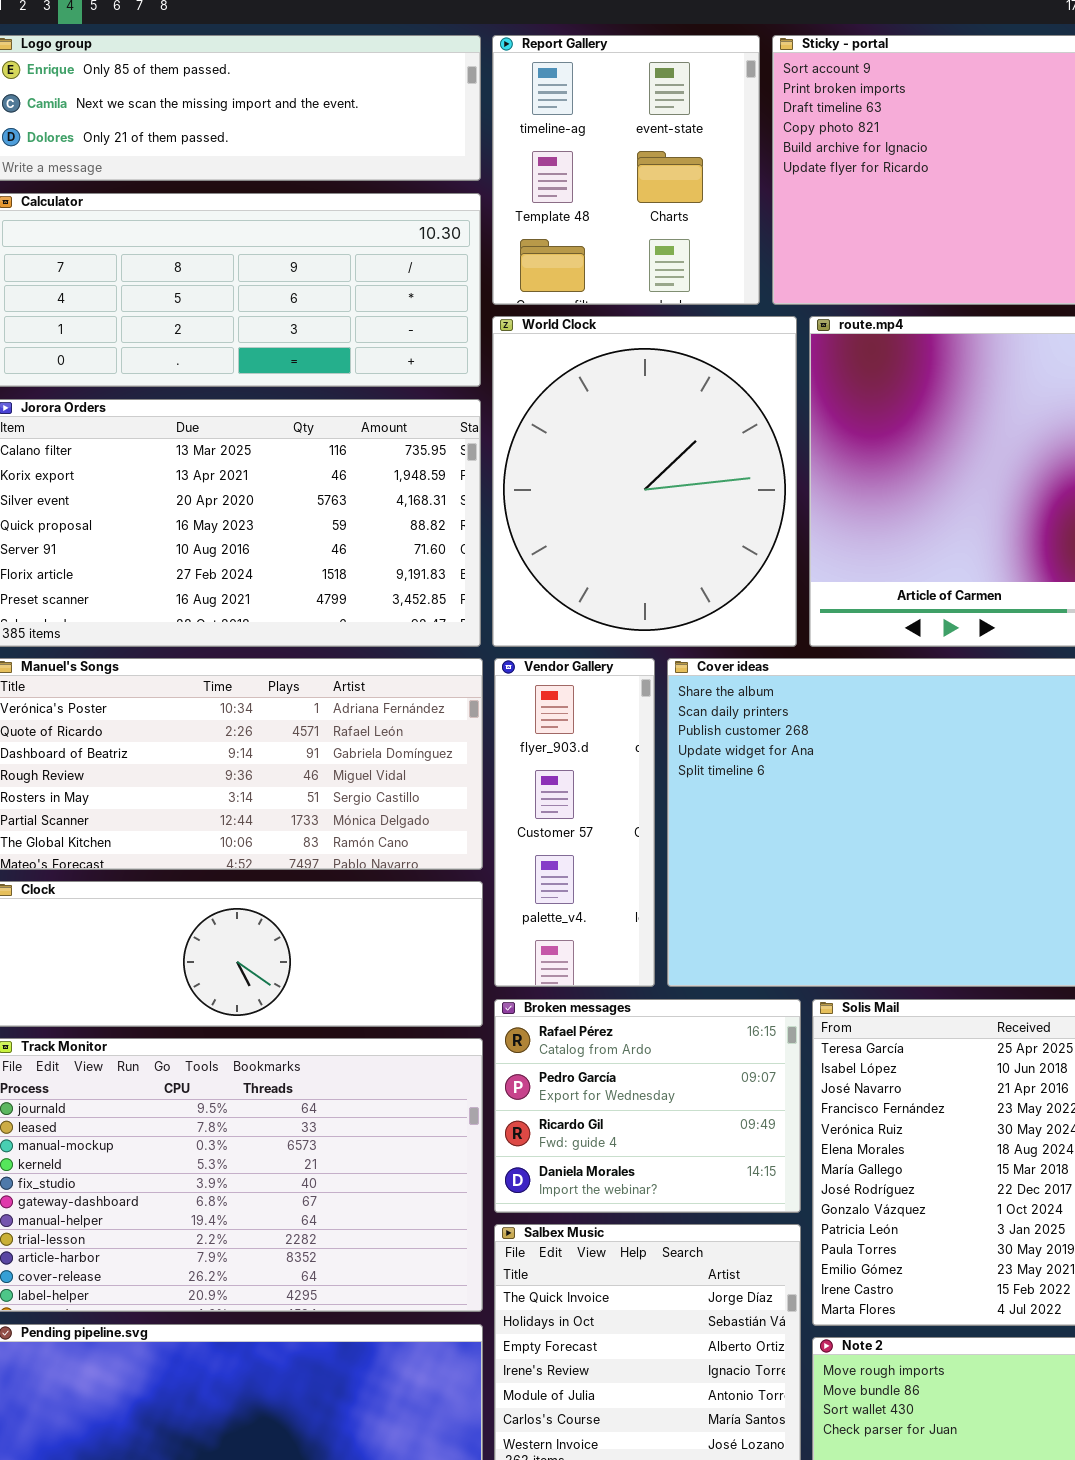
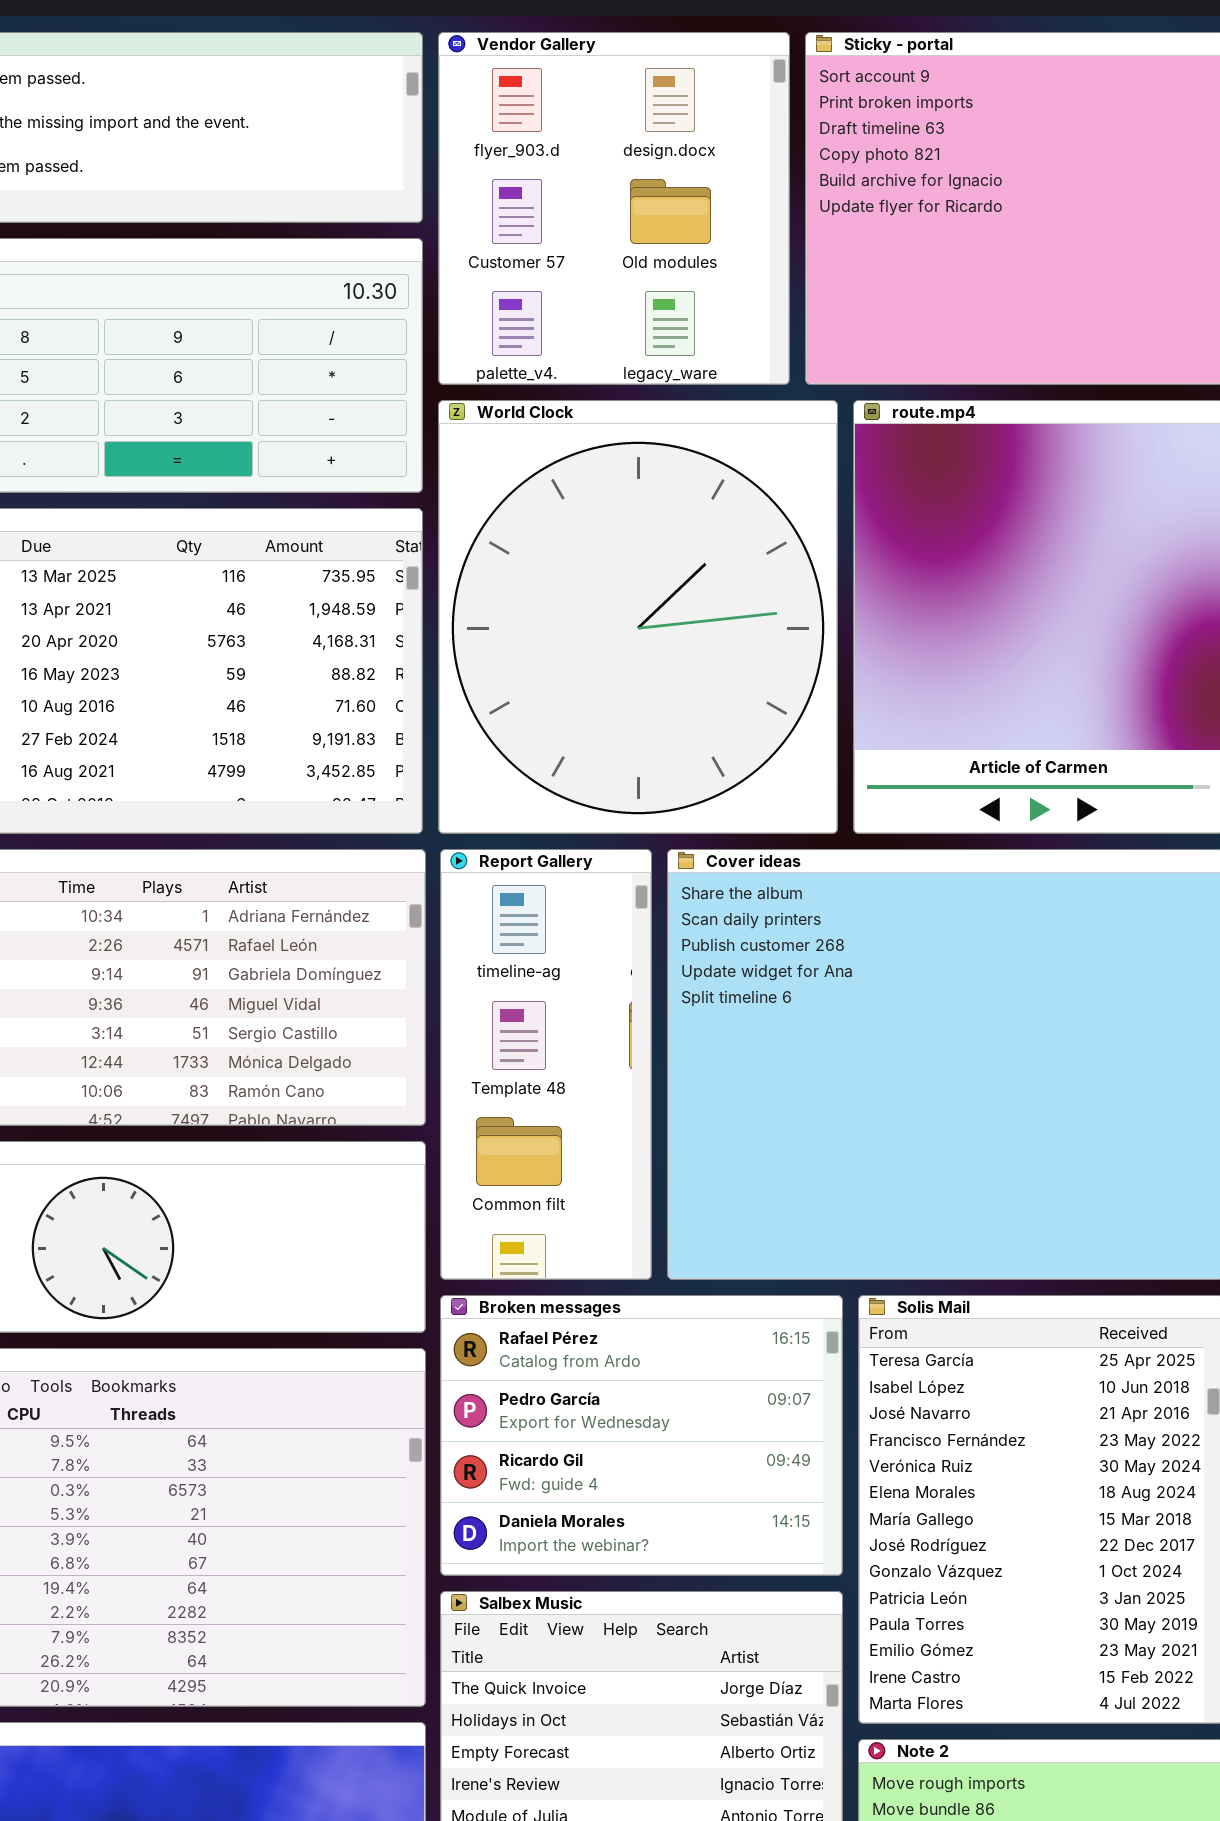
Report Gallery: [492,35,760,305] -> [440,849,652,1280], moved, resized
Vendor Gallery: [494,658,655,987] -> [438,32,790,385], moved, resized

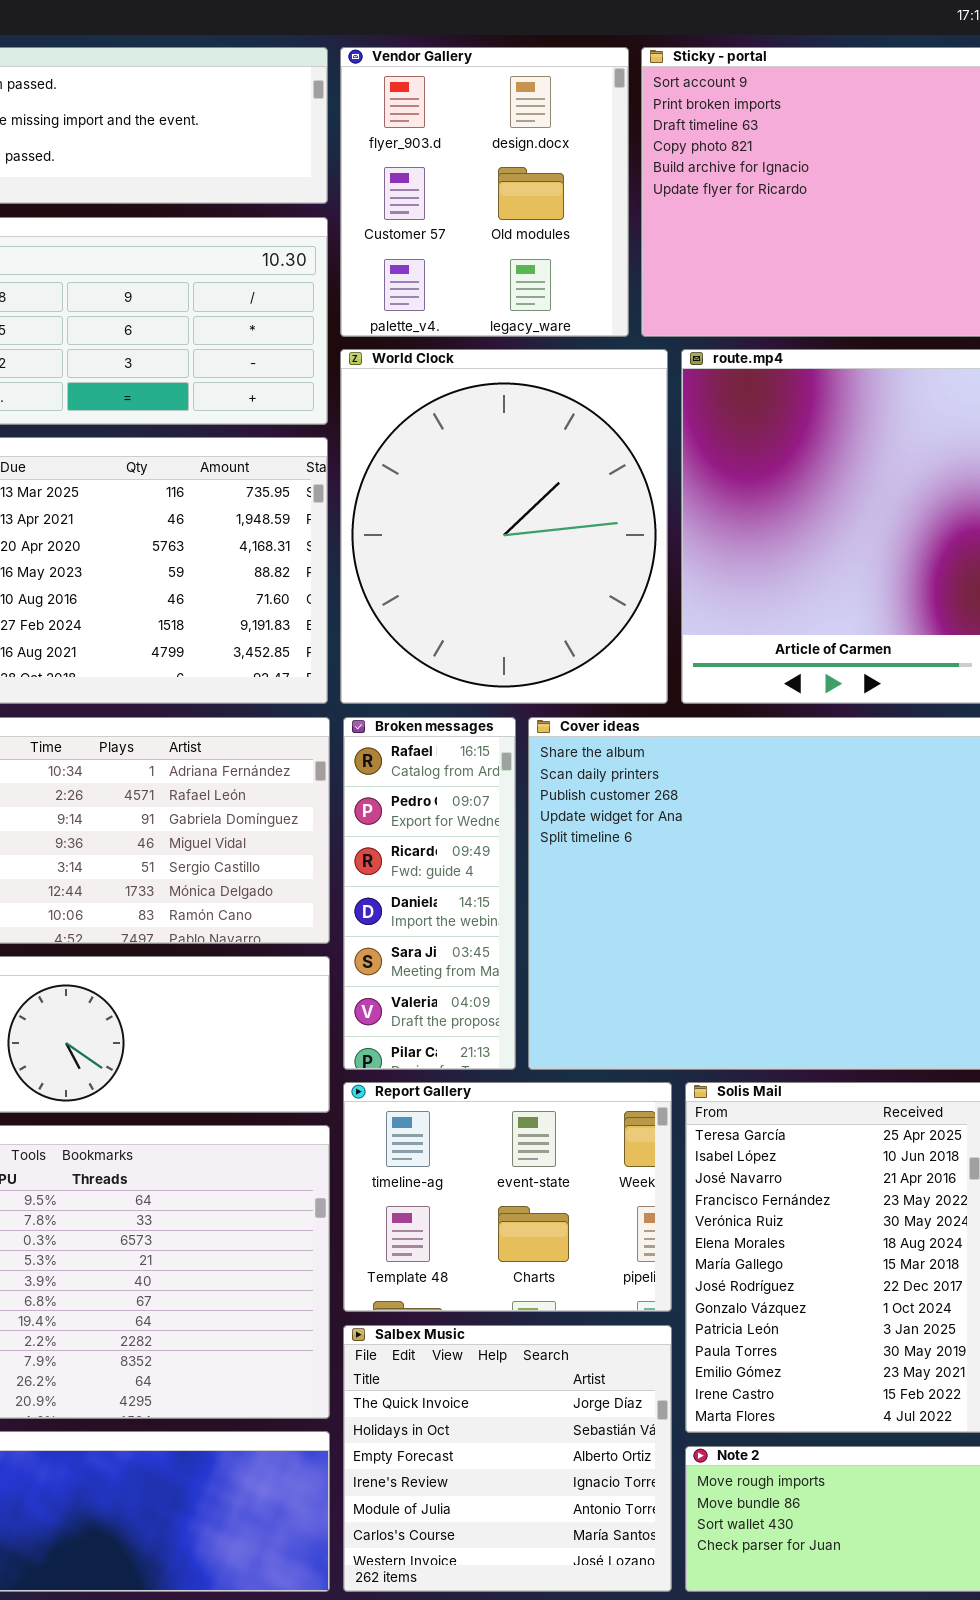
Report Gallery: [440,849,652,1280] -> [343,1082,672,1312], moved, resized
Broken messages: [440,1295,843,1576] -> [343,717,516,1070], moved, resized

